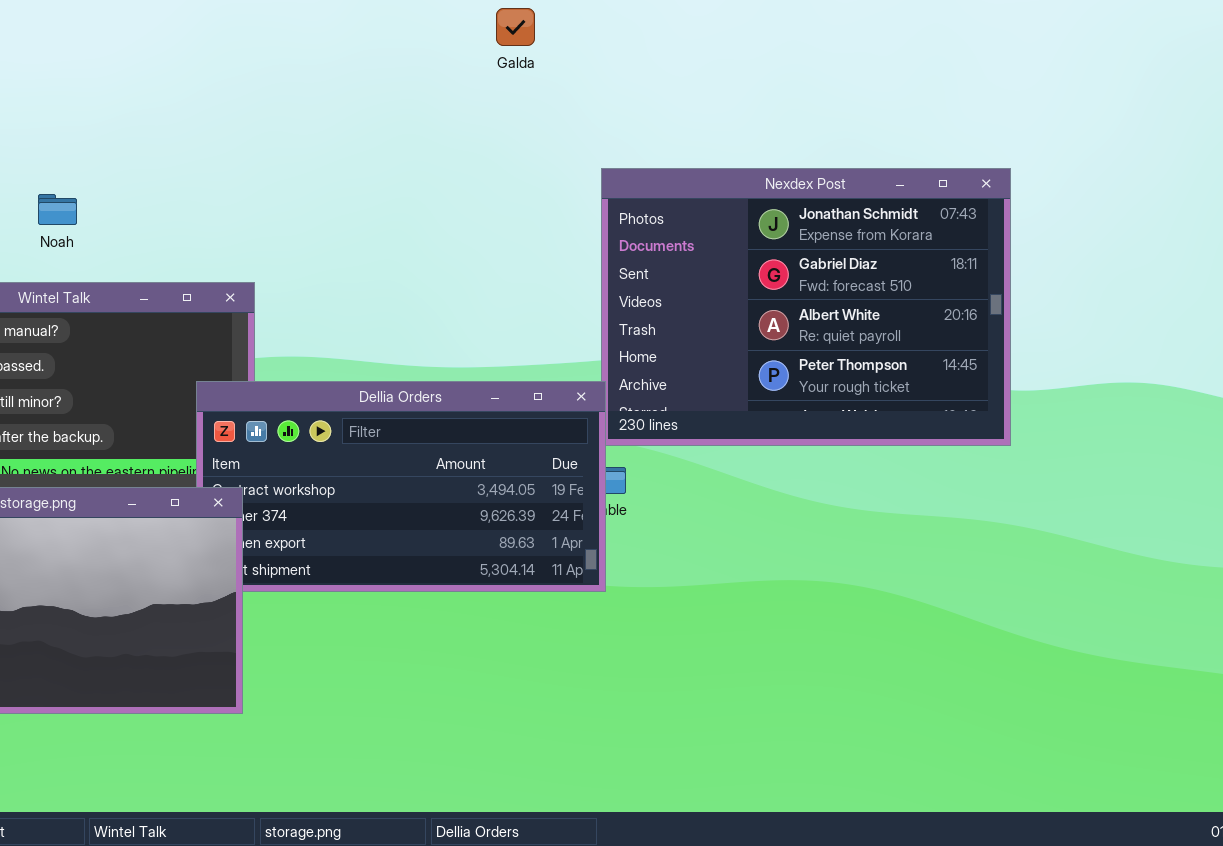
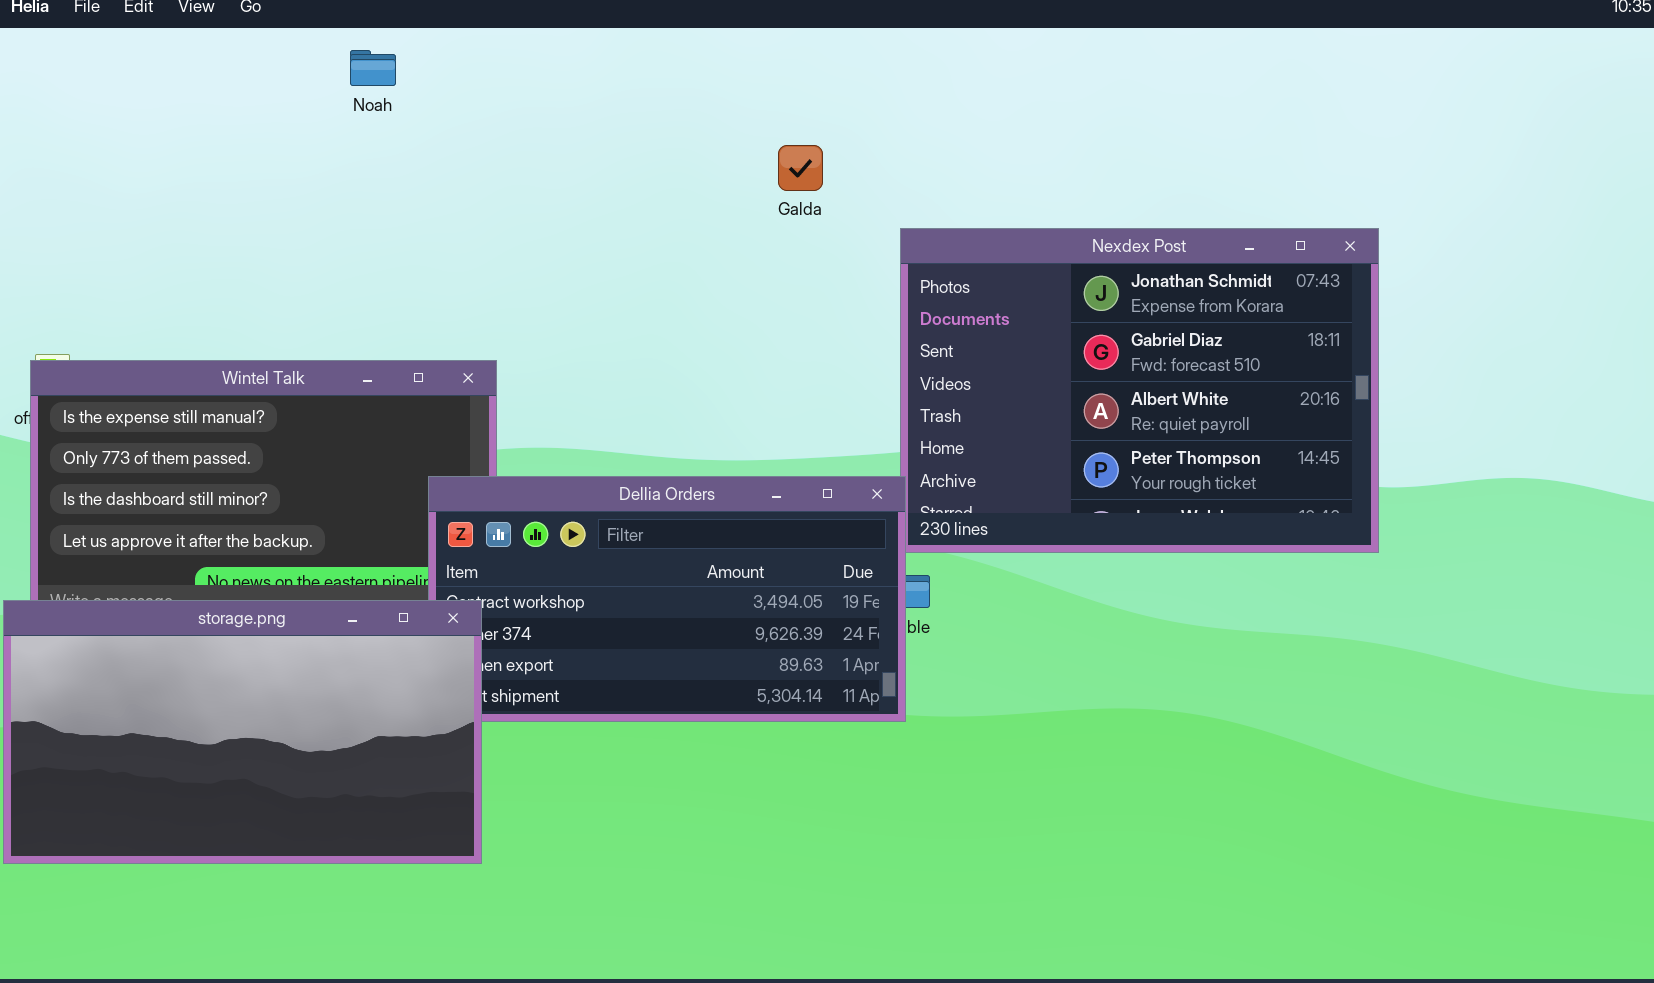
Galda: [496,8,535,46] -> [778,145,823,191], moved
Noah: [38,194,77,225] -> [350,50,396,86], moved

